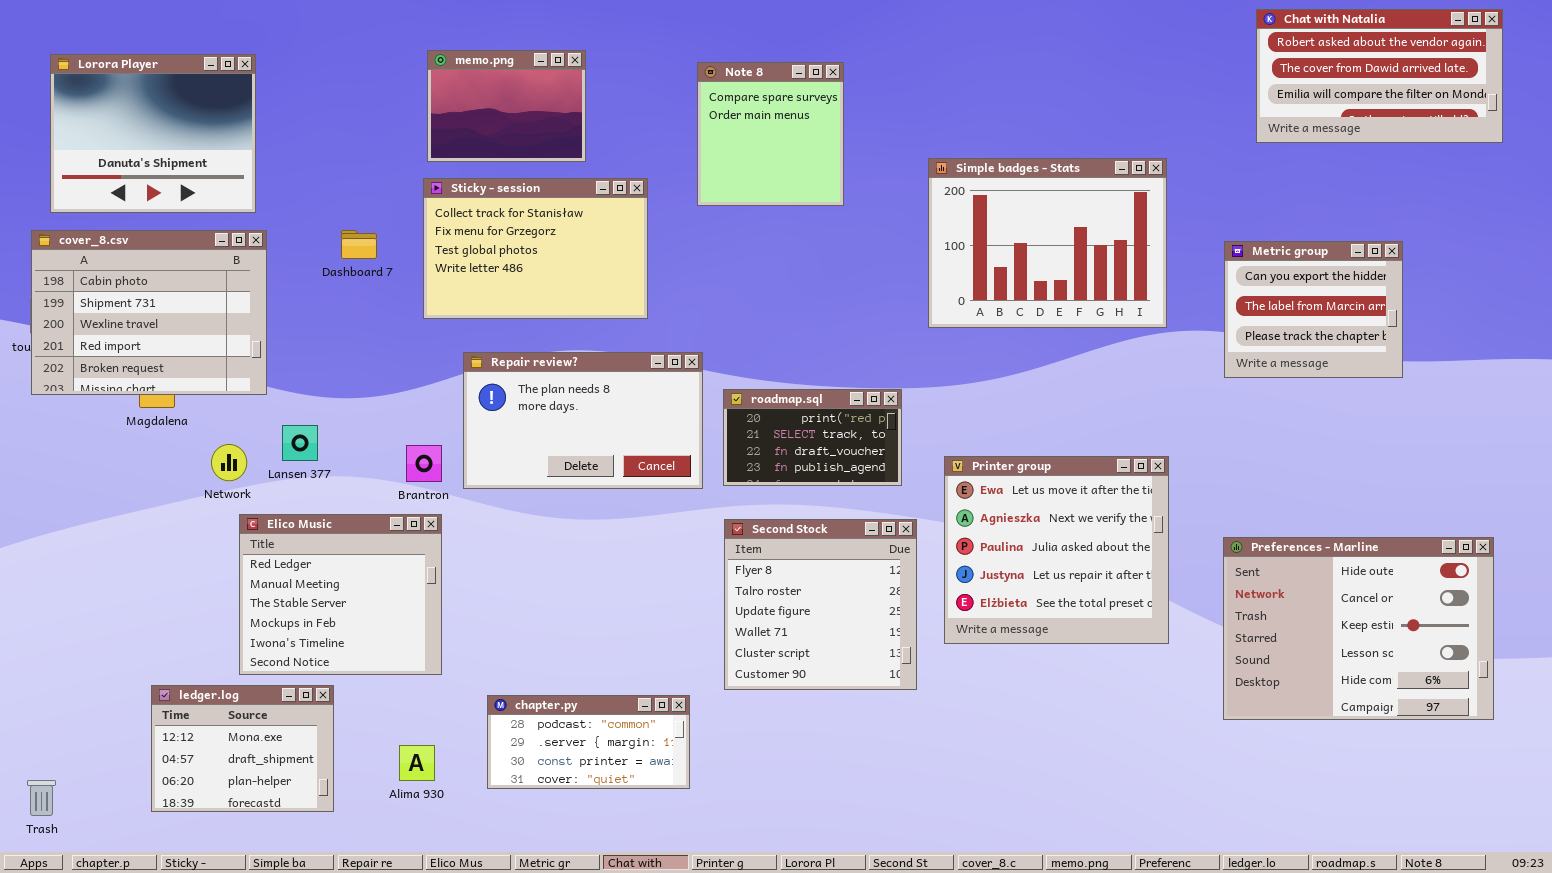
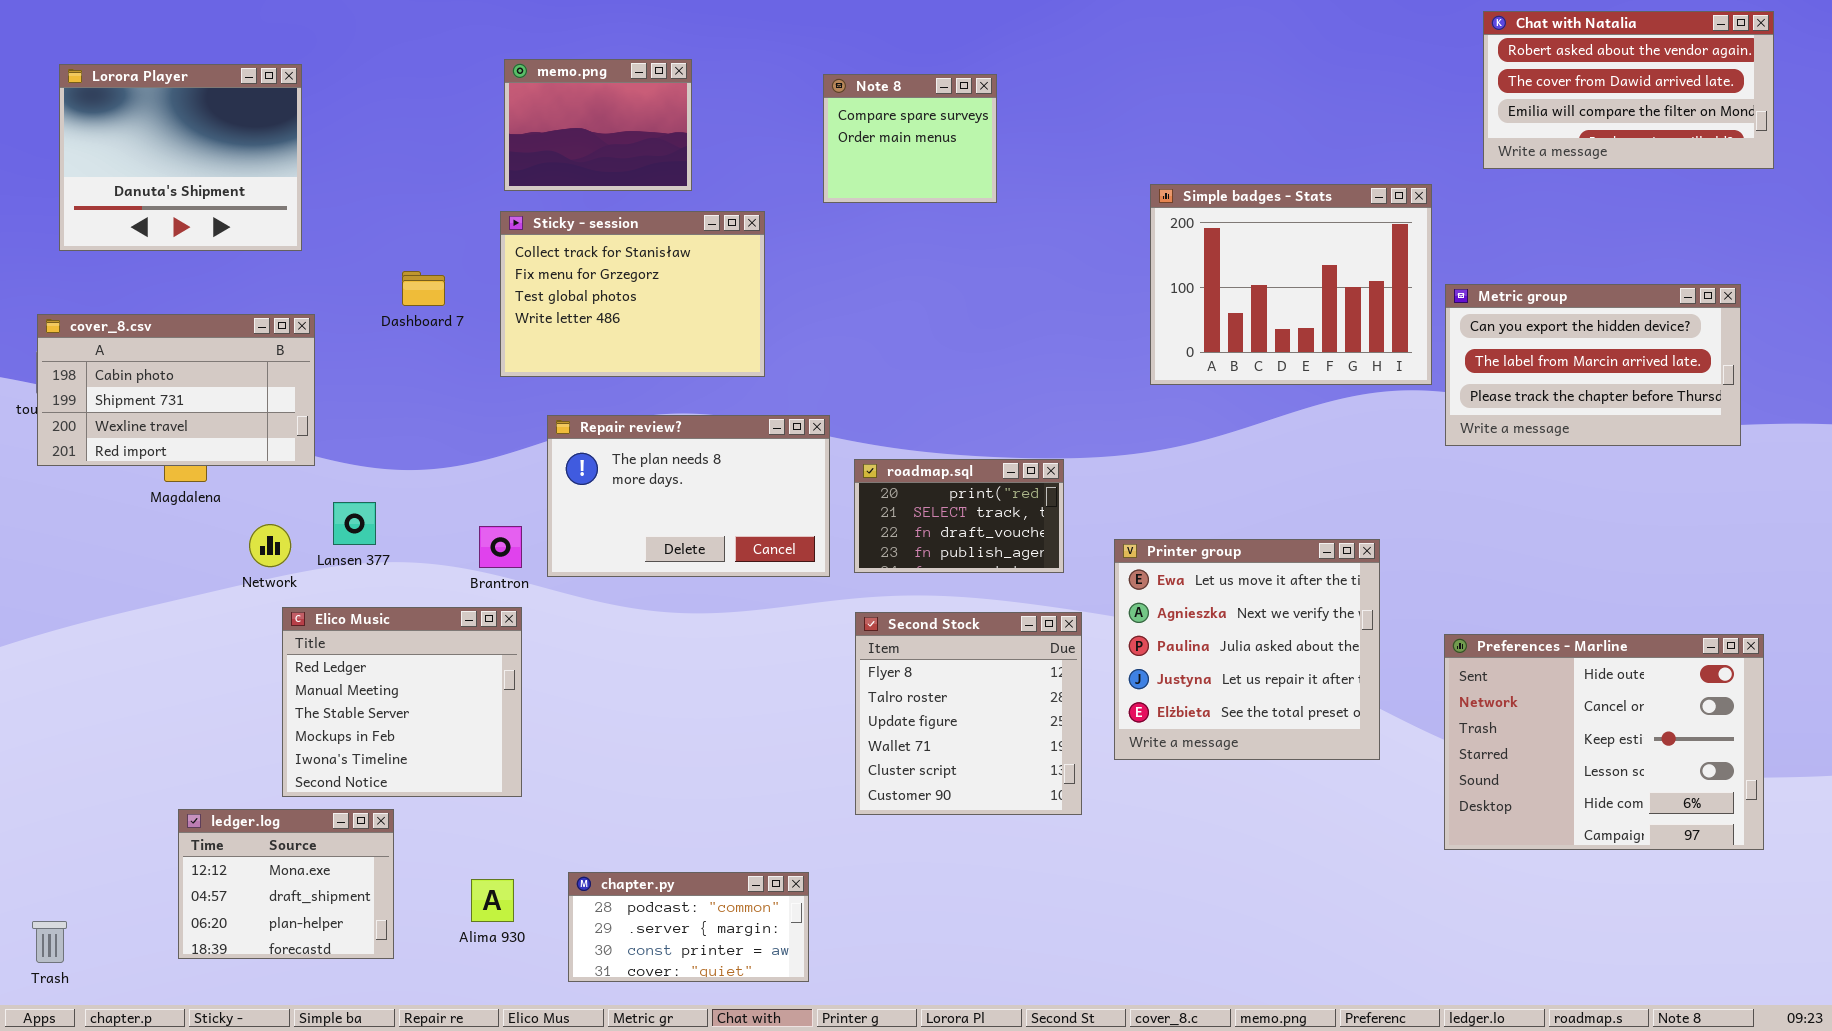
Note 8: [697,62,844,206] -> [823,74,997,203], resized
Simple badges - Stats: [928,158,1167,328] -> [1150,184,1432,385], moved
cover_8.csv: [31,230,267,395] -> [37,314,315,466], resized
Metric group: [1224,241,1403,378] -> [1445,284,1741,446], resized
chapter.py: [487,695,690,789] -> [568,872,809,982], moved

